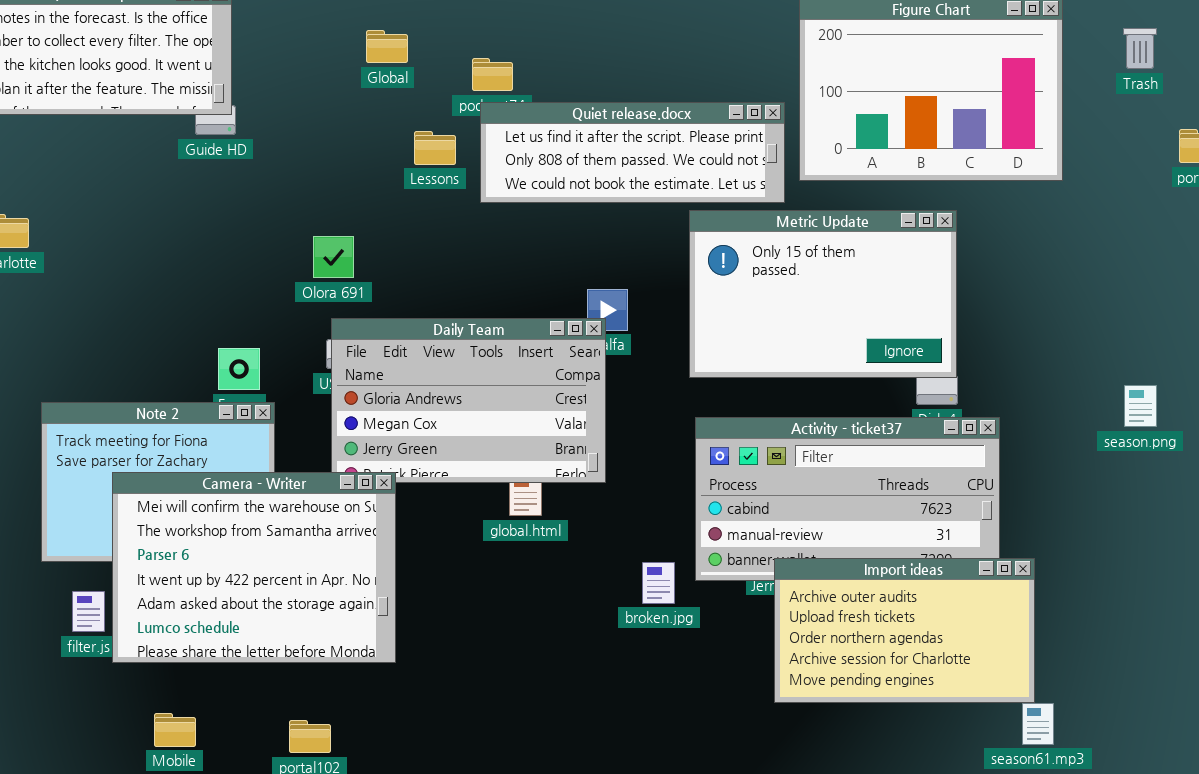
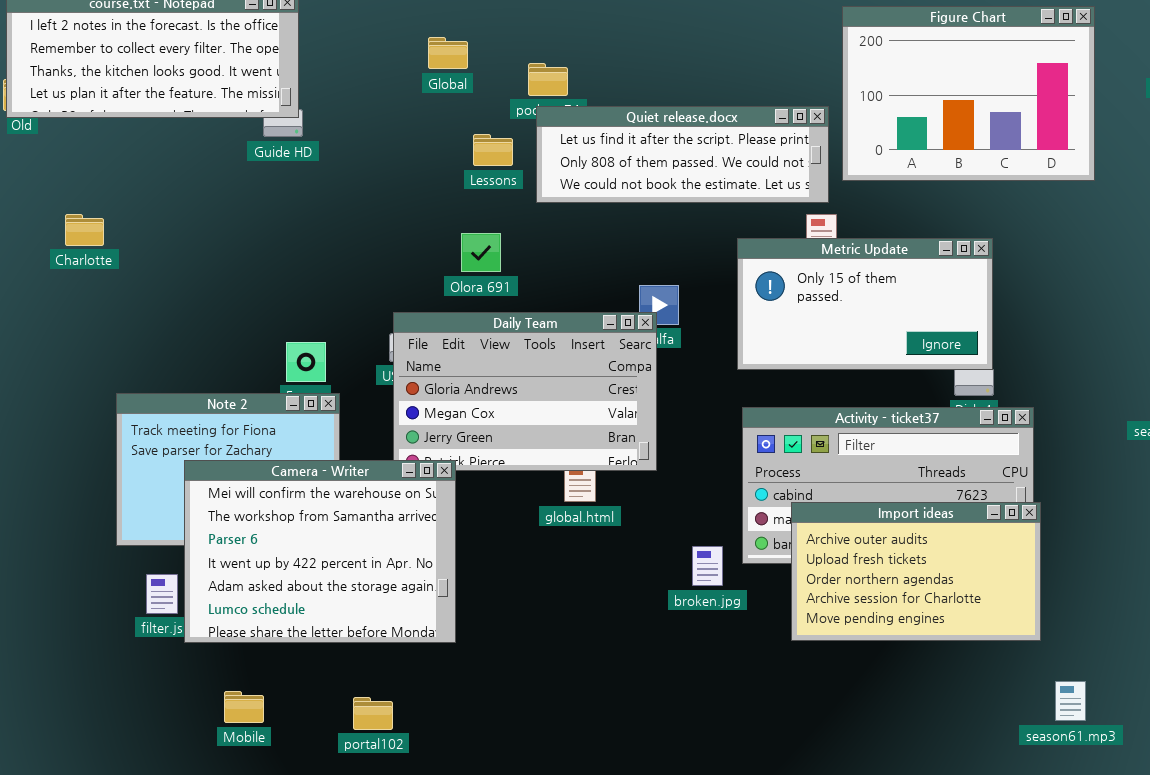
Metric Update: [689,210,957,378] -> [737,238,993,370], resized
Olora 691: [313,236,354,278] -> [461,233,501,272], moved
Import ideas: [774,558,1035,703] -> [791,502,1041,641], moved

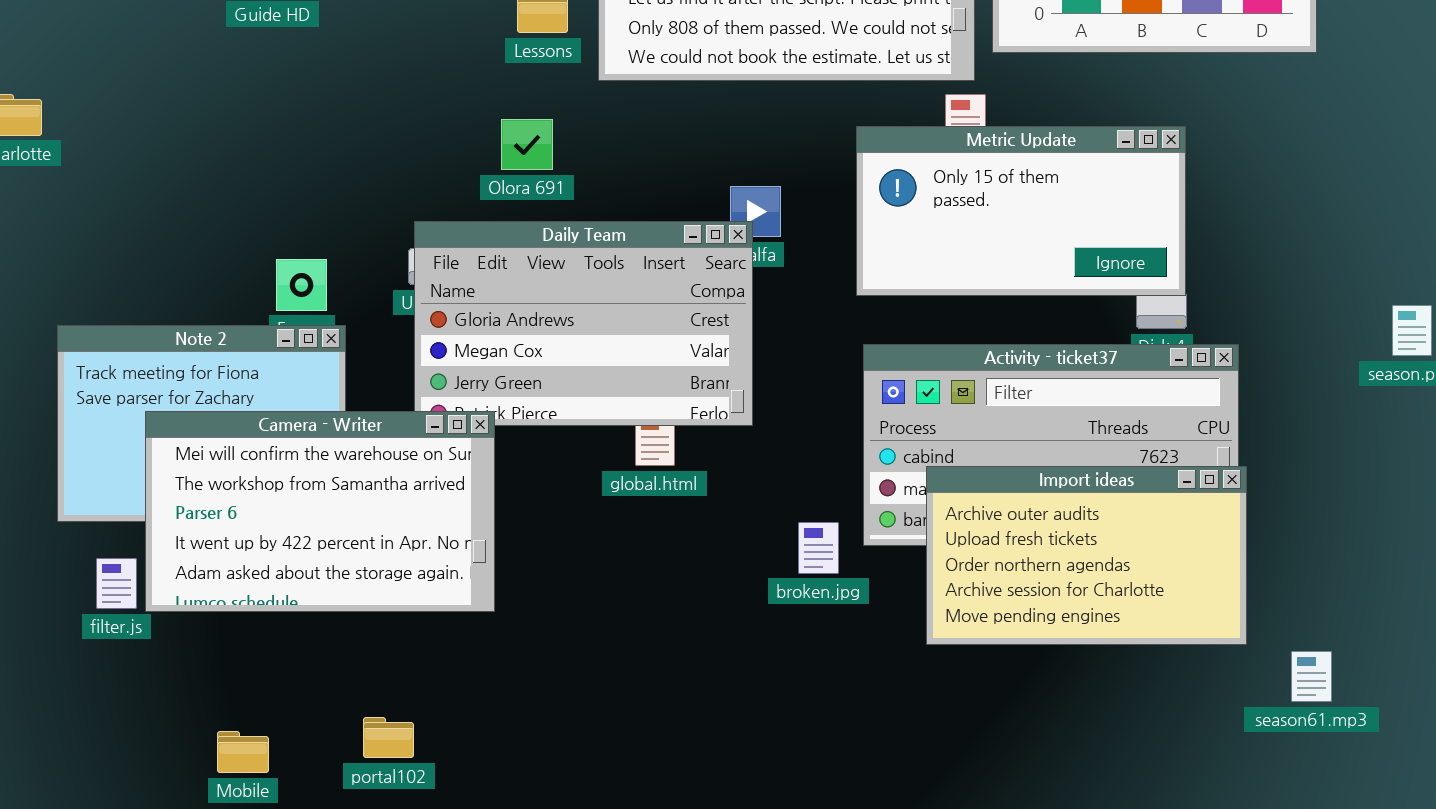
Camera - Writer: [184,460,456,643] -> [145,411,495,612], resized
season61.mp3: [1055,681,1086,721] -> [1291,651,1332,702], moved
Mobile: [224,691,264,723] -> [217,731,269,773], moved

